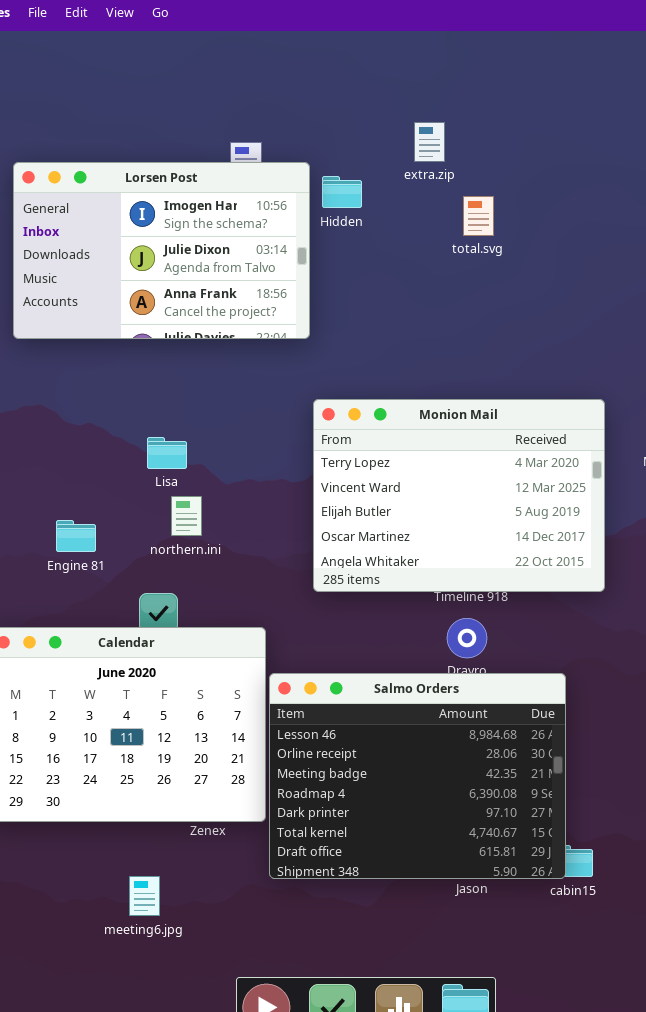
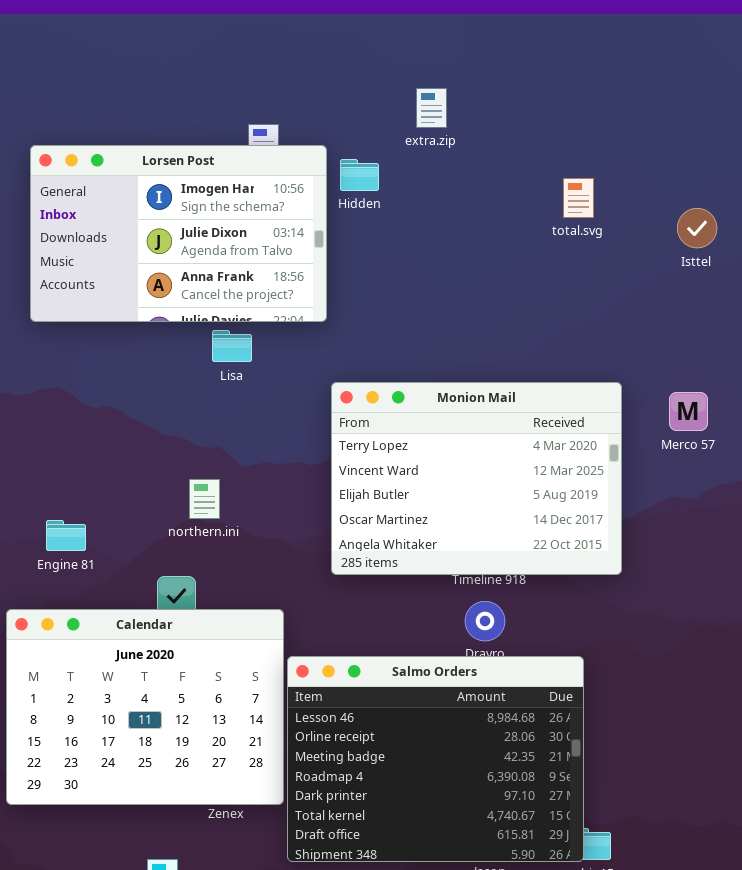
extra.zip: [414,122,445,162] -> [416,88,447,128], moved
total.svg: [463,196,494,236] -> [563,178,594,218], moved
Lisa: [147,437,187,469] -> [212,330,252,362], moved
Engine 81: [56,520,96,552] -> [46,520,86,551], moved

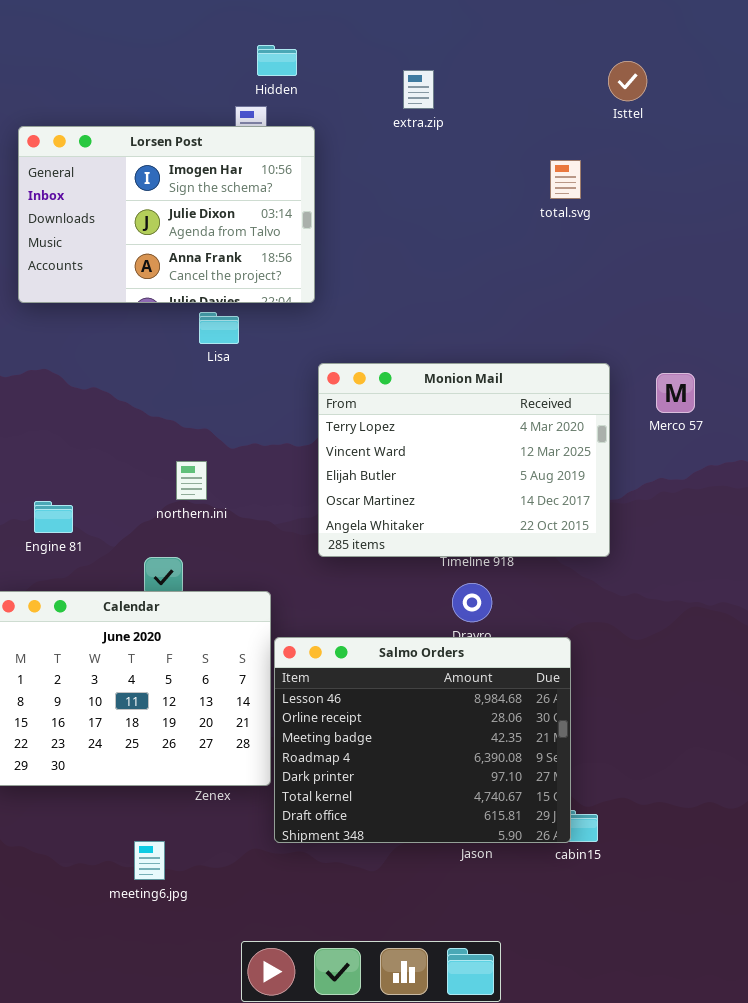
Hidden: [340,159,379,191] -> [257,45,297,76], moved
Isttel: [677,208,717,248] -> [608,61,647,101], moved

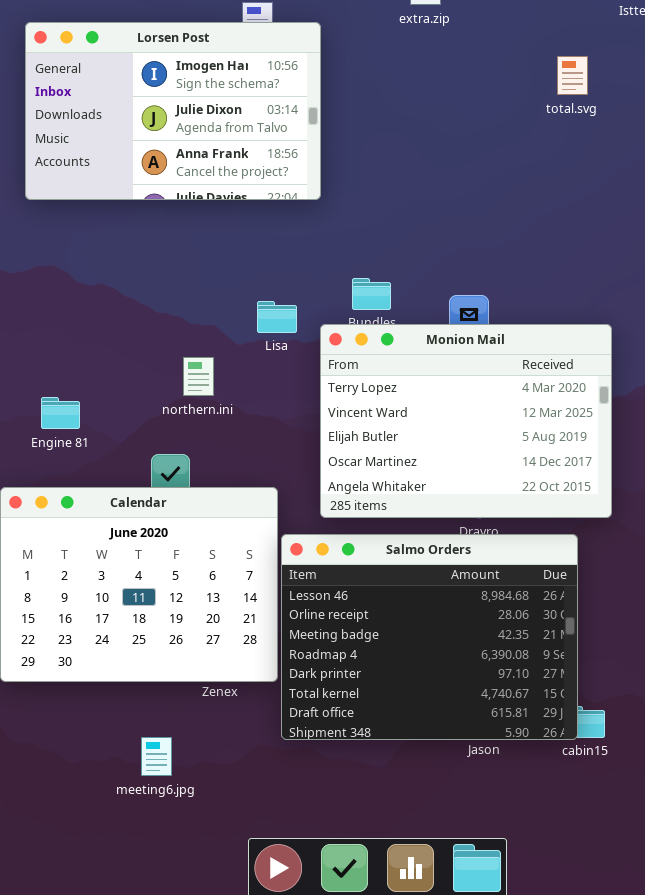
Lisa: [199,312,239,344] -> [257,301,297,333], moved
Monion Mail: [318,363,610,557] -> [320,324,612,518], moved

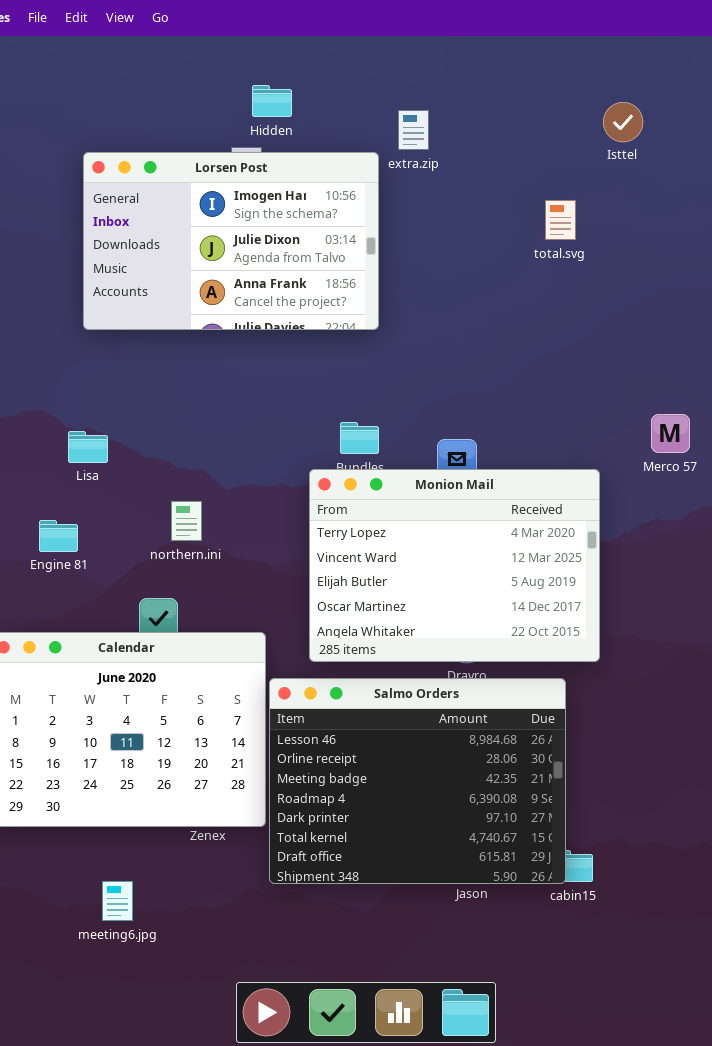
Lorsen Post: [25,22,321,200] -> [83,152,379,330], moved
Lisa: [257,301,297,333] -> [68,431,108,463], moved
Engine 81: [41,397,80,429] -> [39,520,78,552], moved
meeting6.jpg: [141,737,172,776] -> [102,881,133,921], moved

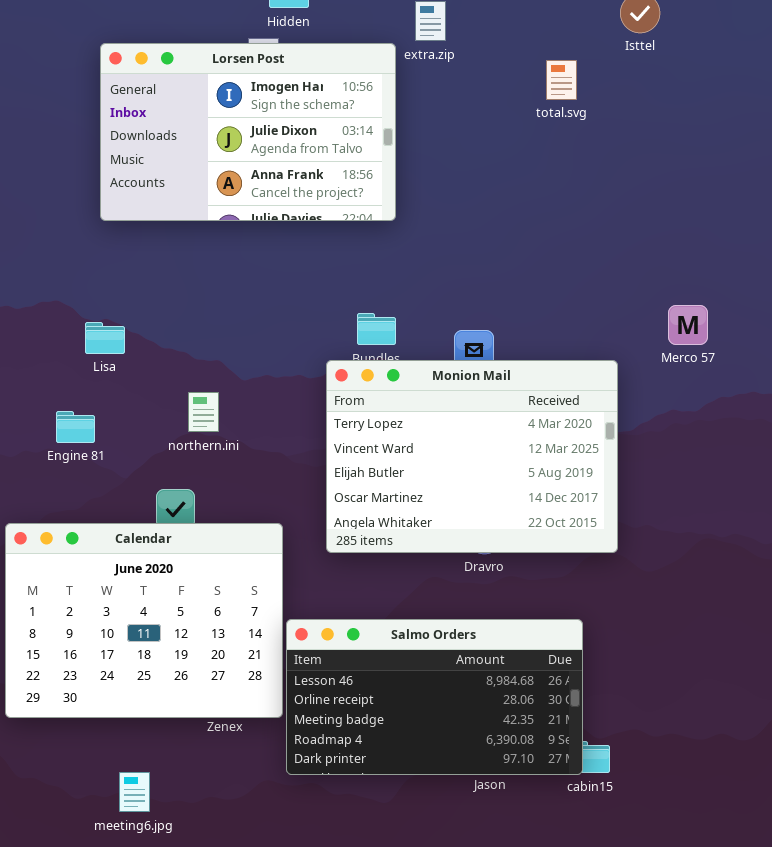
total.svg: [545,200,576,240] -> [546,60,577,100], moved
Salmo Orders: [269,678,566,884] -> [286,619,583,775], resized

